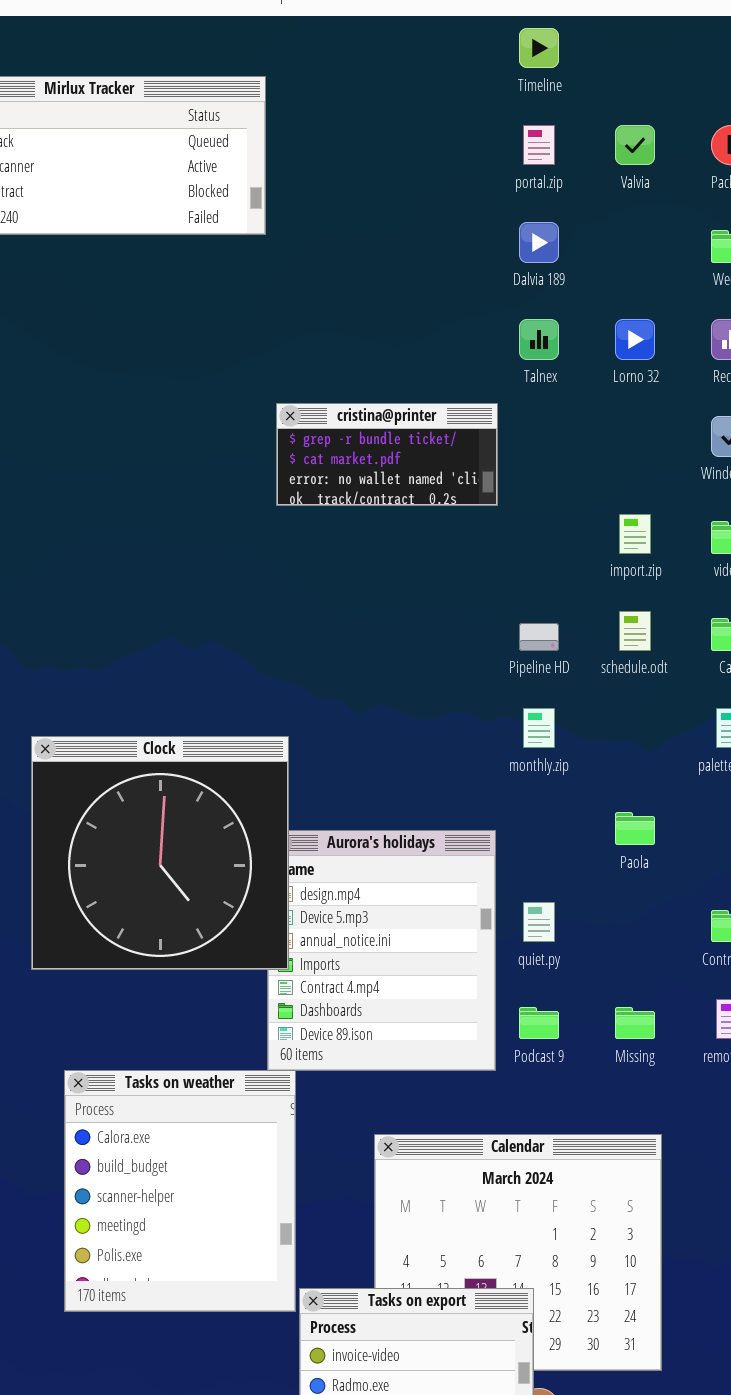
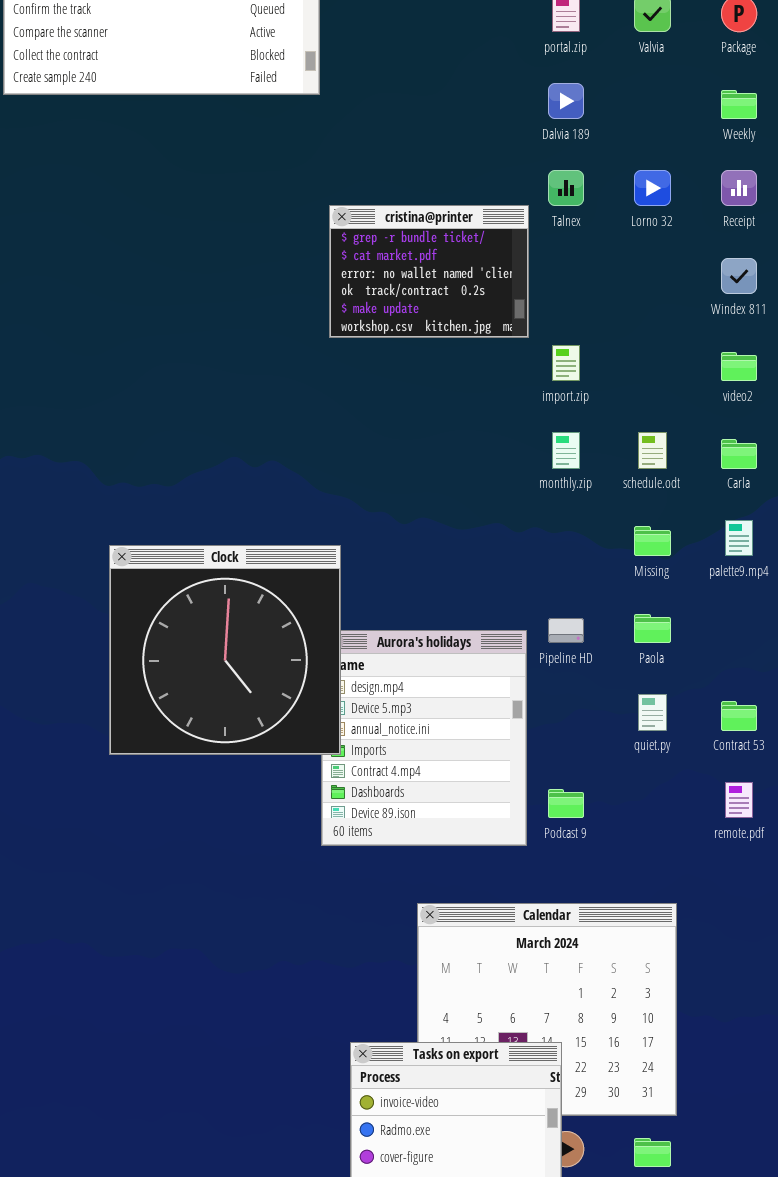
cristina@printer: [276,403,498,506] -> [329,205,529,338], resized
import.zip: [619,514,651,554] -> [552,345,580,381], moved
Pipeline HD: [519,623,559,651] -> [548,618,584,643], moved
monthly.zip: [523,708,555,748] -> [552,432,580,469], moved
quiet.py: [523,902,555,942] -> [638,694,667,731], moved
Missing: [615,1007,655,1039] -> [634,526,671,556], moved
Tasks on weather: [64,1070,296,1312] -> none, closed

